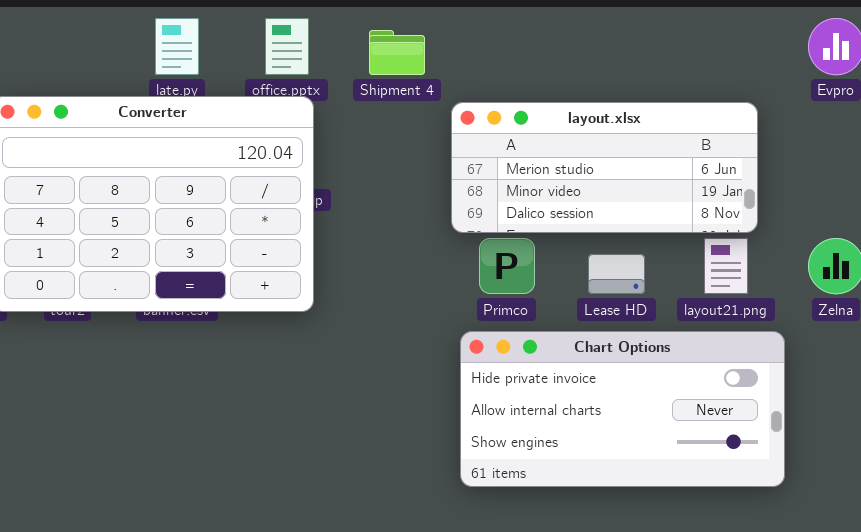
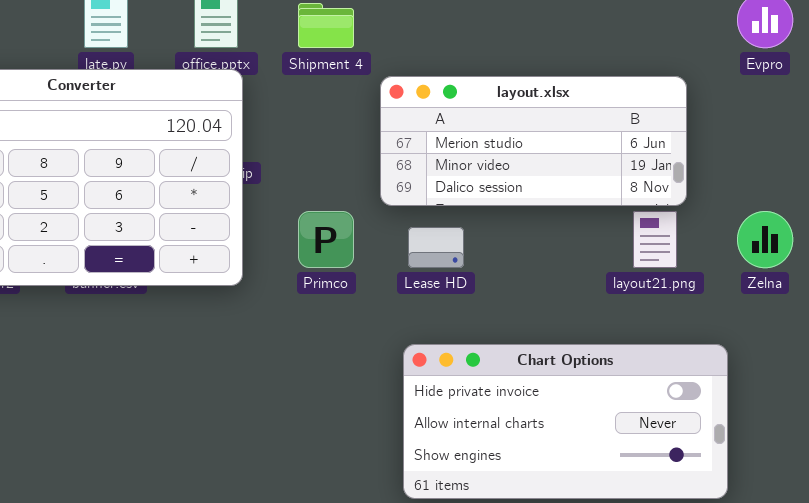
Primco: [479,238,535,294] -> [298,211,354,268], moved
Lease HD: [588,254,645,294] -> [408,227,464,268], moved
Chart Options: [460,331,785,487] -> [403,344,728,499], moved

